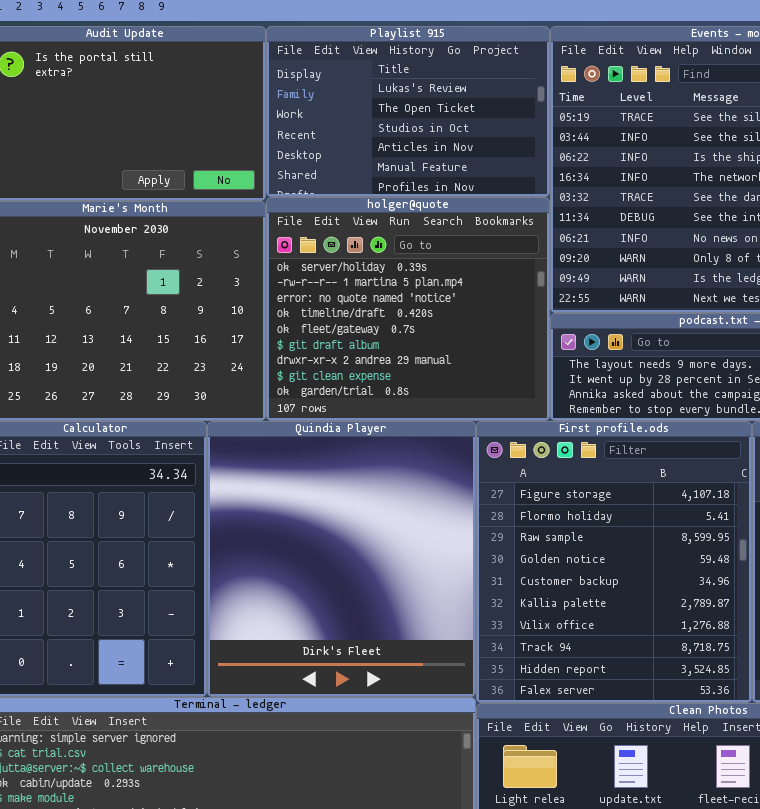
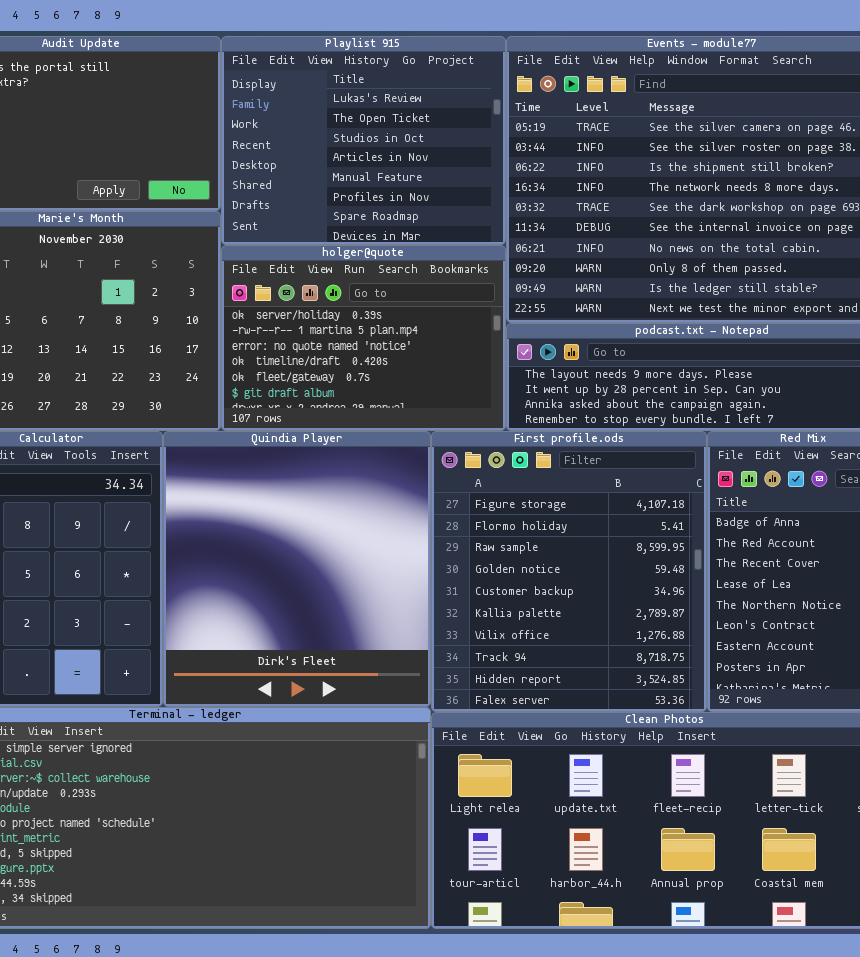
Playlist 915: [266,26,550,197] -> [221,36,506,245], resized
holger@quote: [266,197,550,421] -> [221,245,506,431], resized

